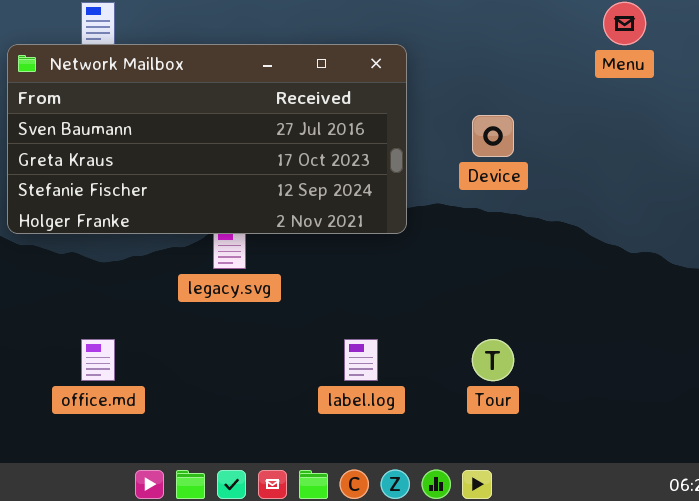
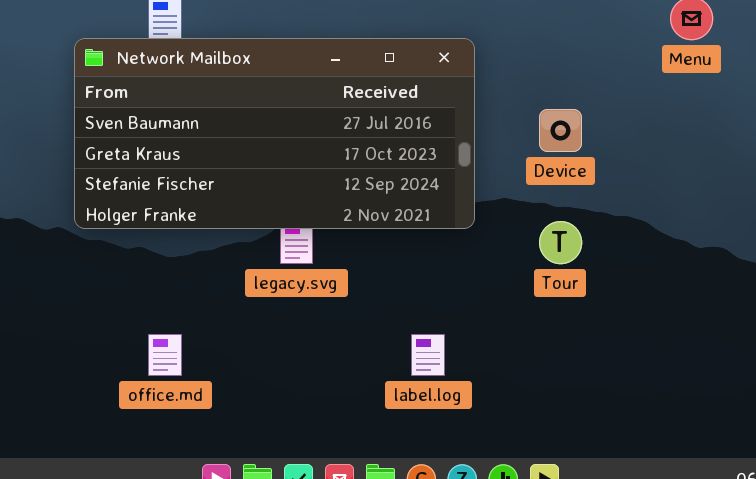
Tour: [472,339,514,381] -> [539,221,582,264], moved

